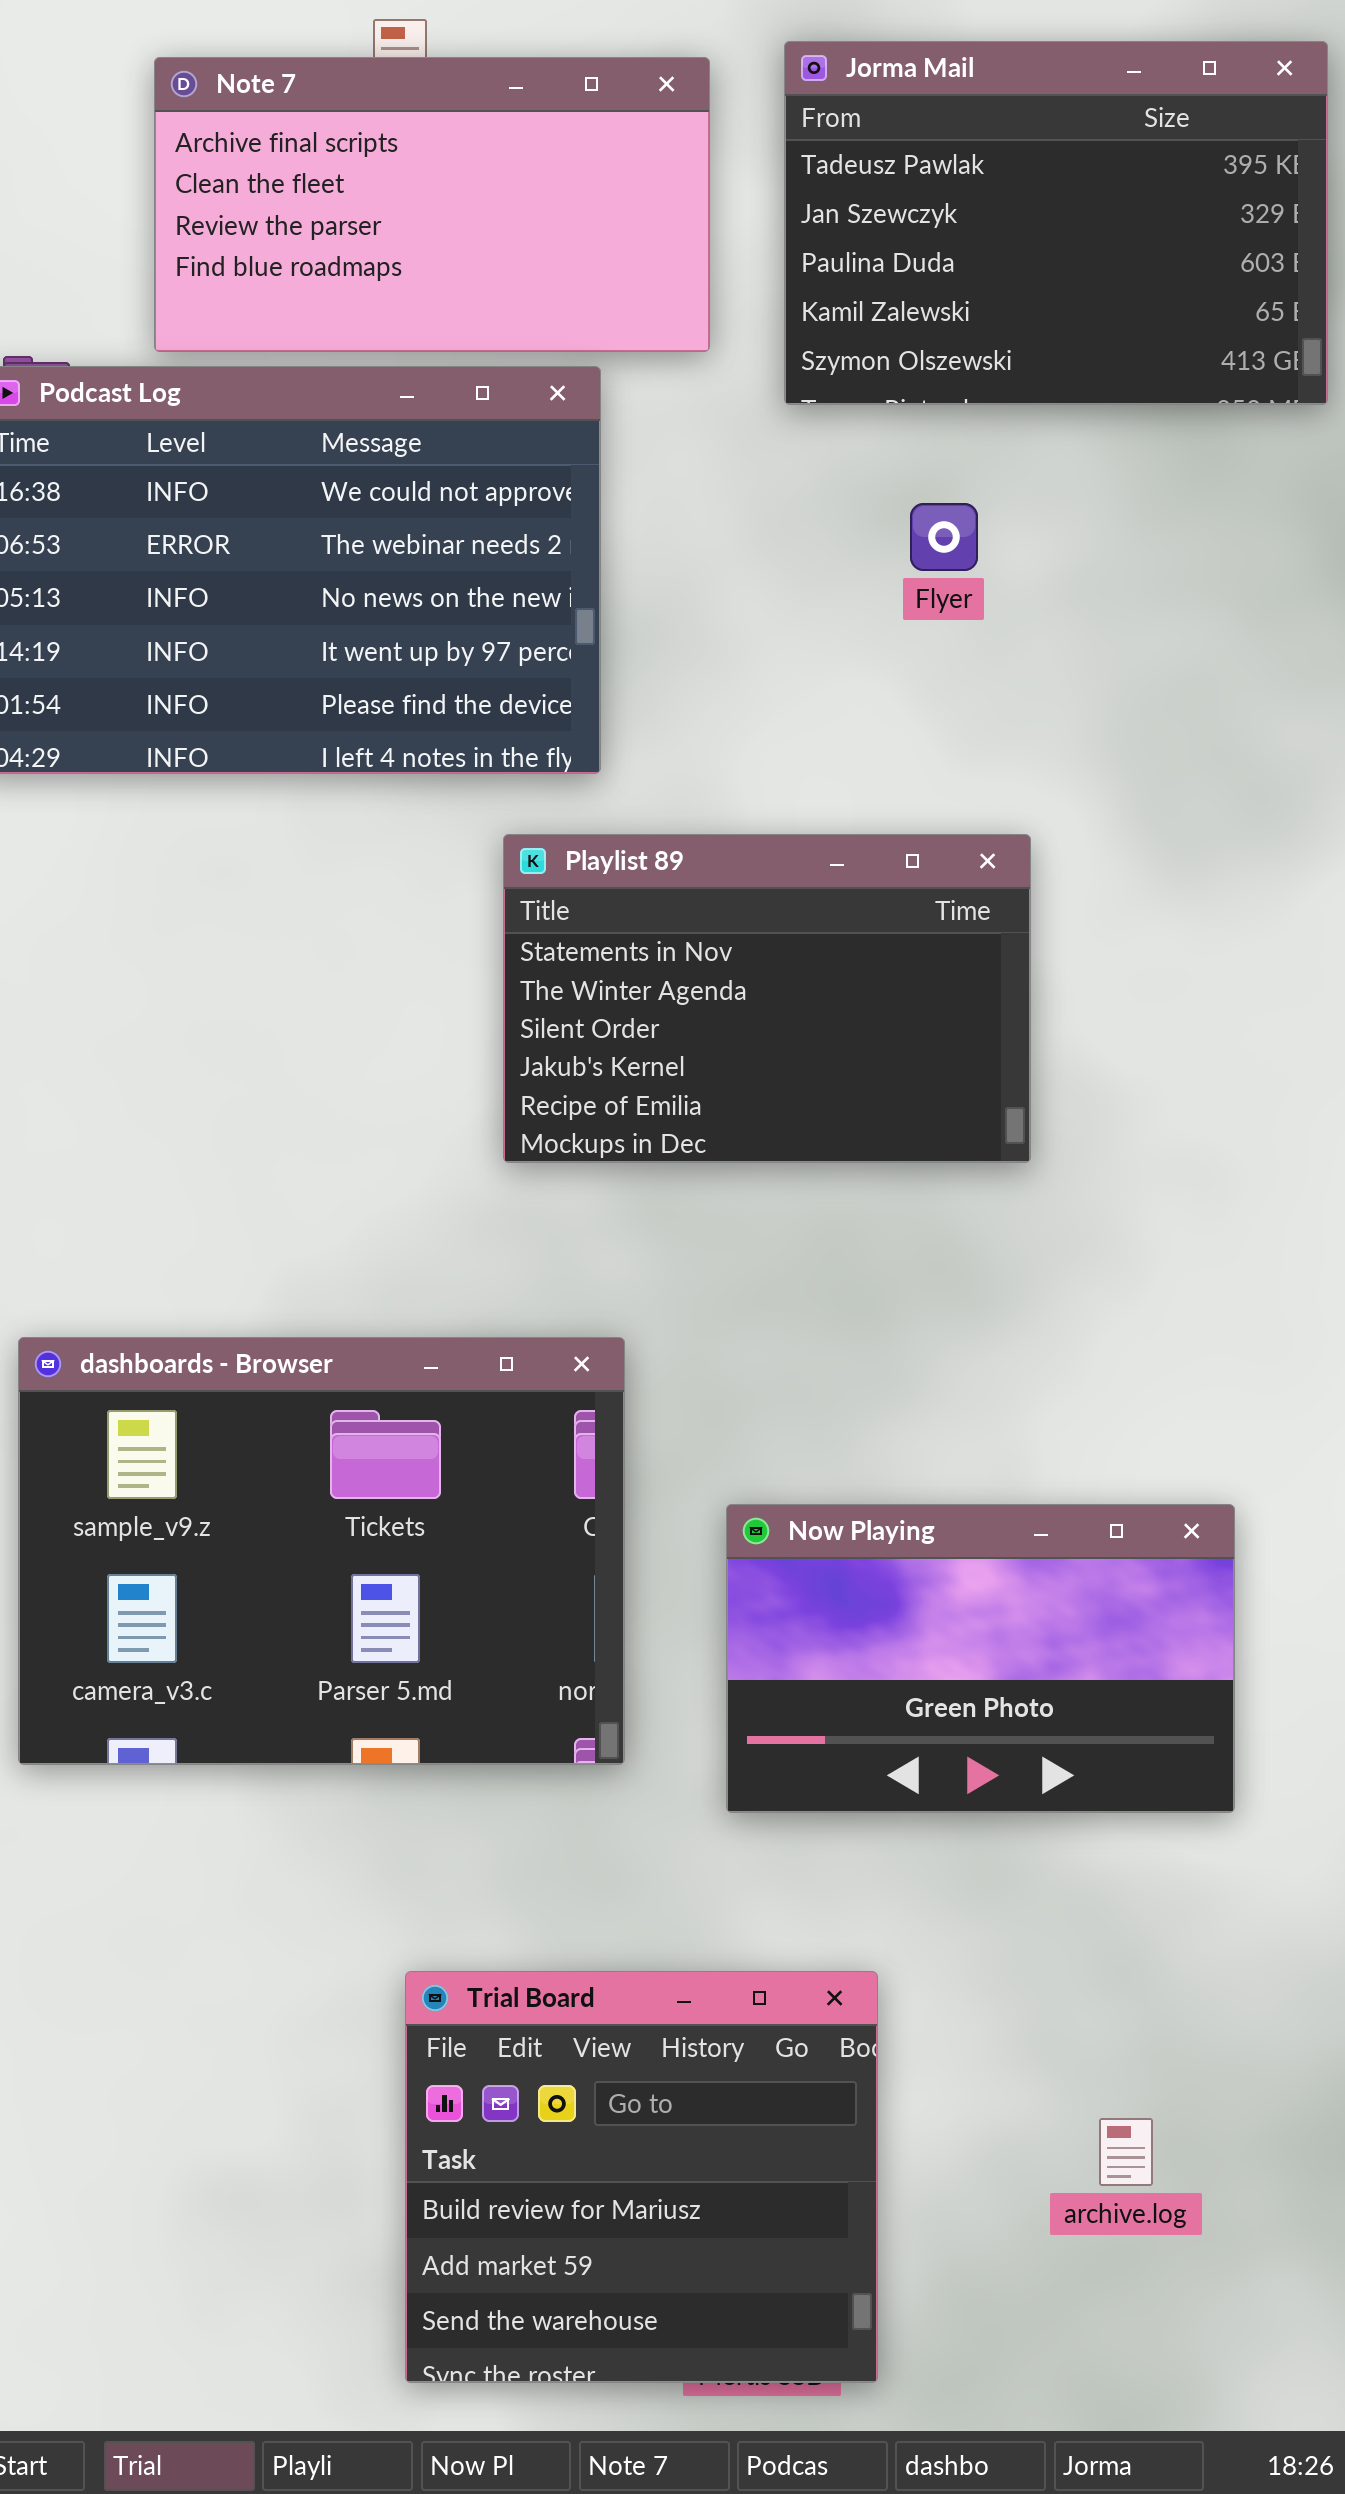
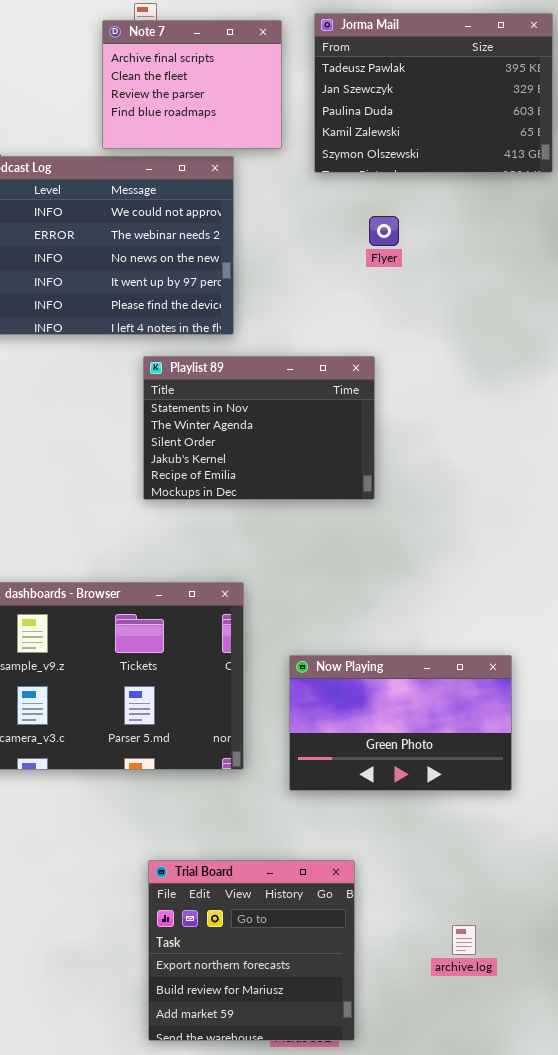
Note 7: [154,57,710,352] -> [102,20,282,149], resized
Playlist 89: [503,834,1031,1163] -> [143,356,375,500], moved
Trial Board: [405,1971,878,2383] -> [148,860,355,1041], scrolled up 1 row

